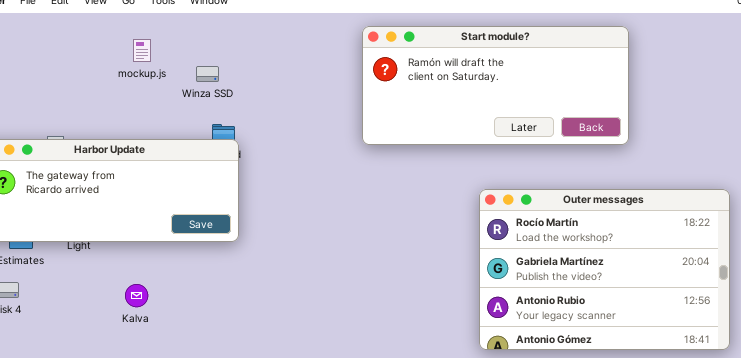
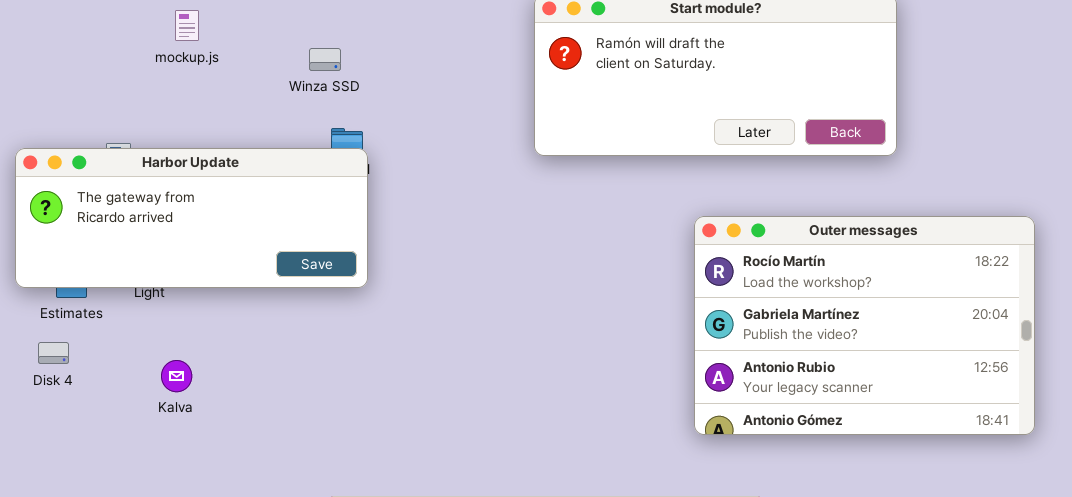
mockup.js: [133,39,151,62] -> [175,10,199,41], moved
Kalva: [125,284,148,307] -> [161,360,192,392], moved

